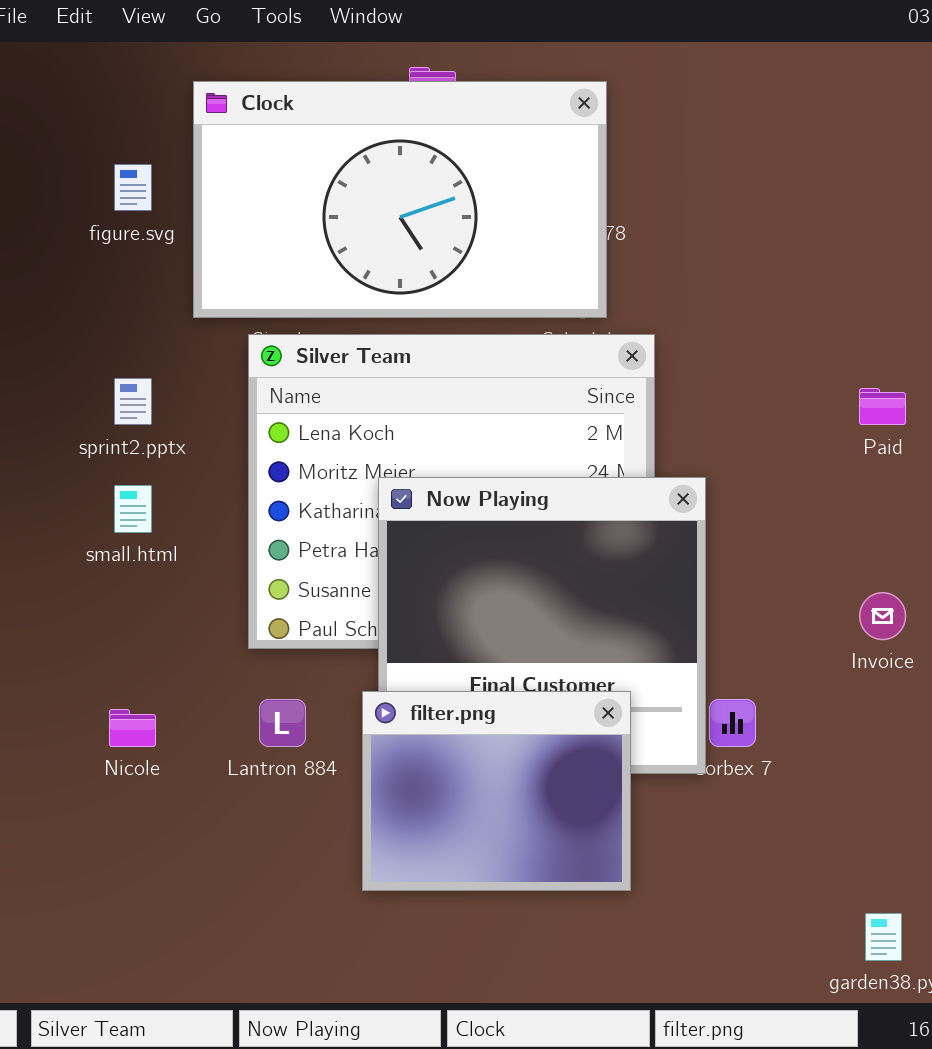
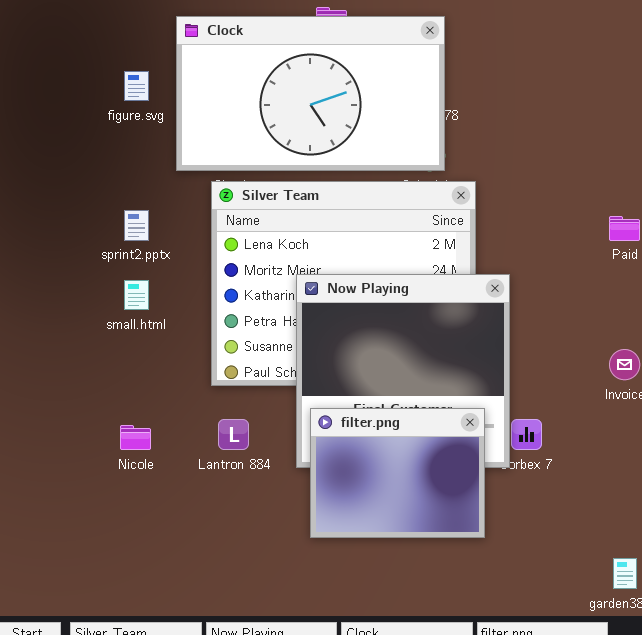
filter.png: [362,691,631,891] -> [310,408,485,538], moved

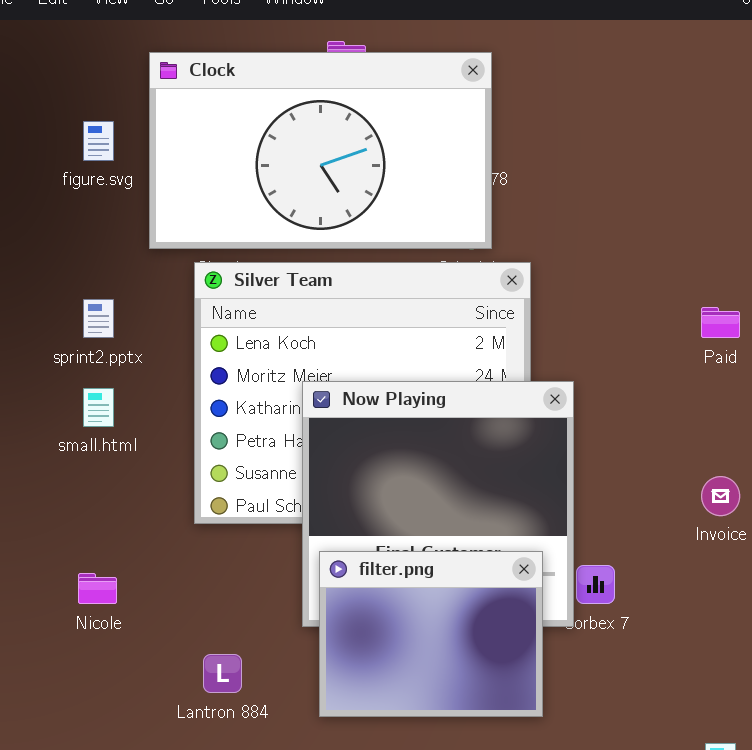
Lantron 884: [218,419,249,450] -> [203,654,242,693], moved

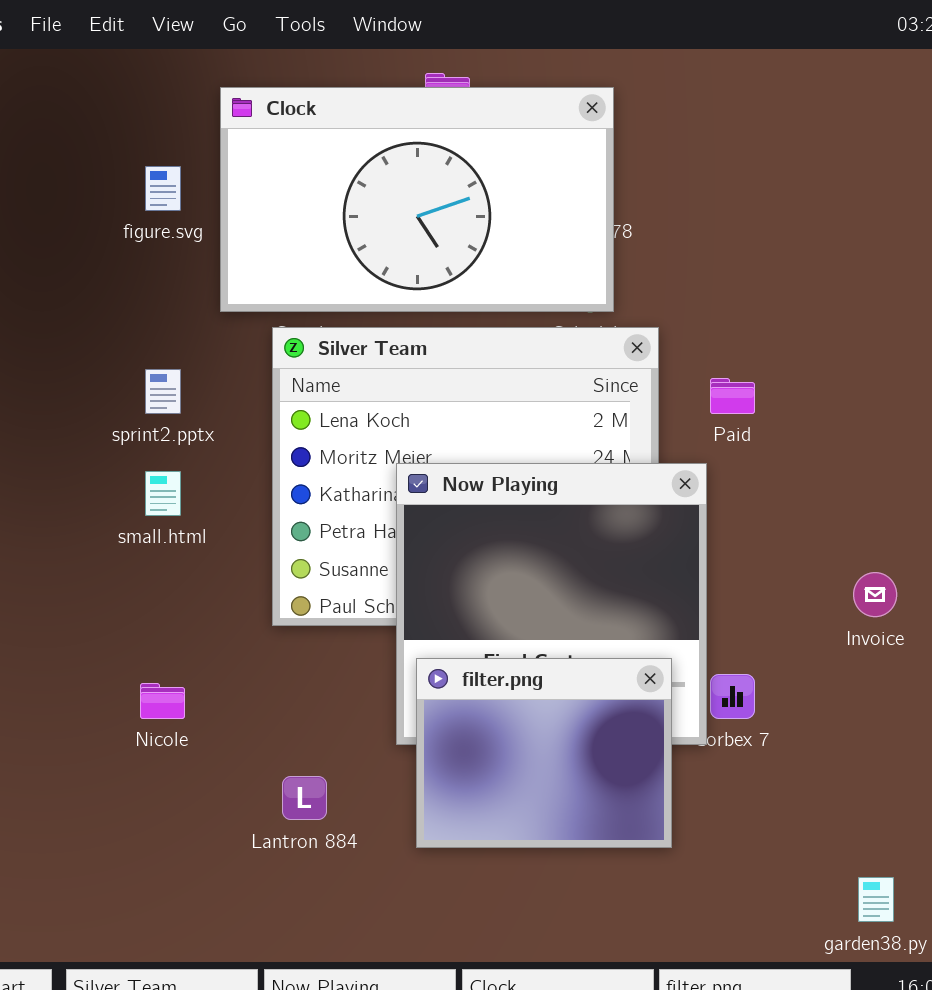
Paid: [701,307,740,338] -> [710,378,755,414], moved

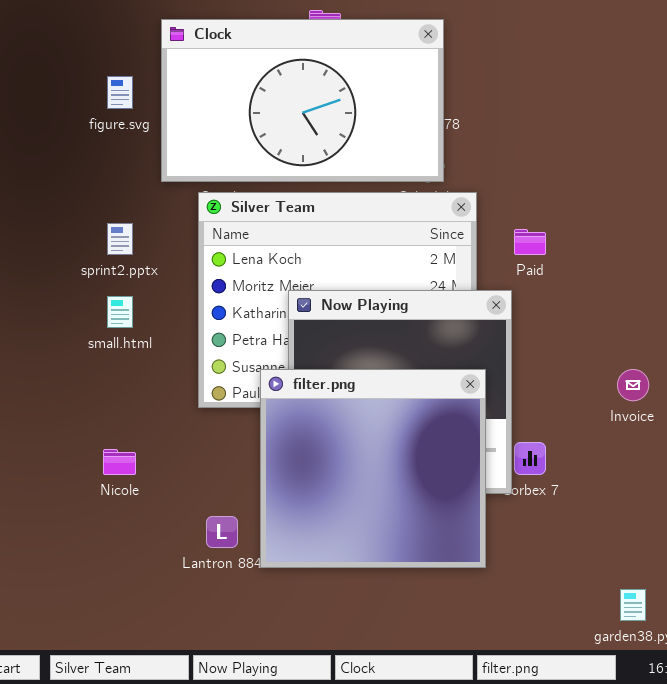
filter.png: [416,658,672,848] -> [260,369,486,568], resized

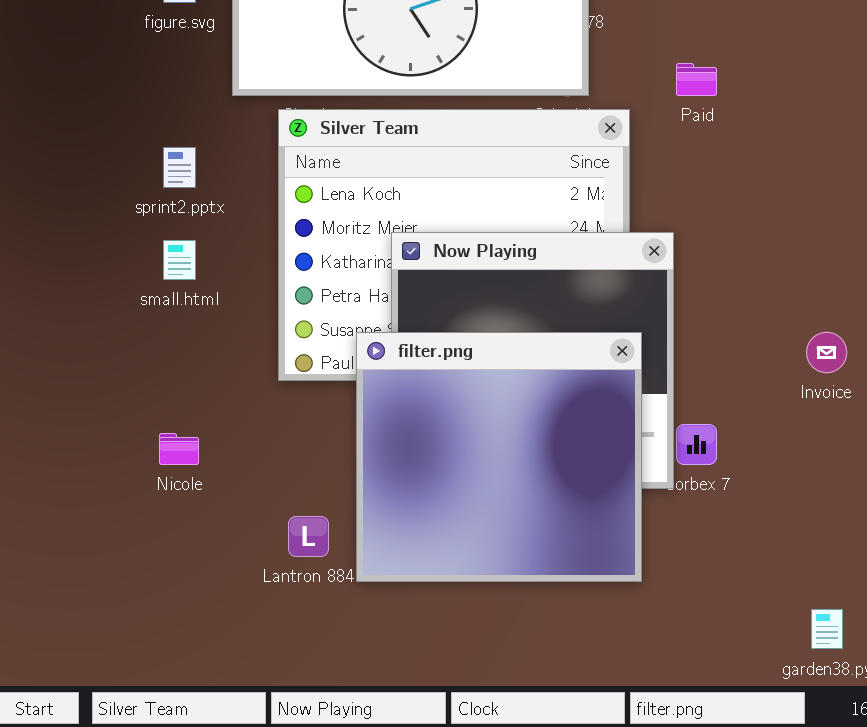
Paid: [514,229,546,255] -> [676,63,717,96], moved

